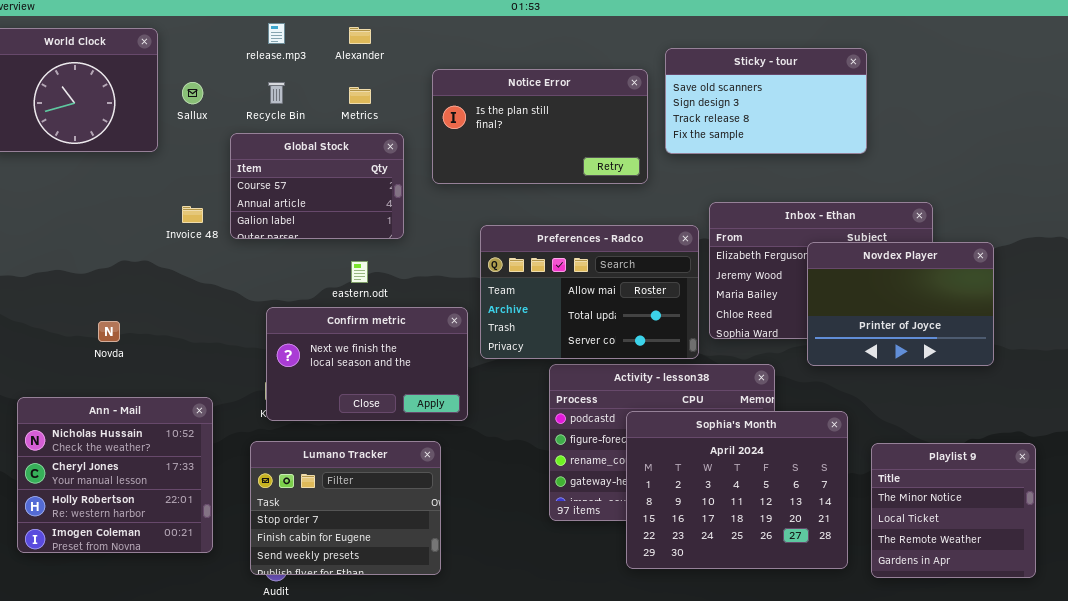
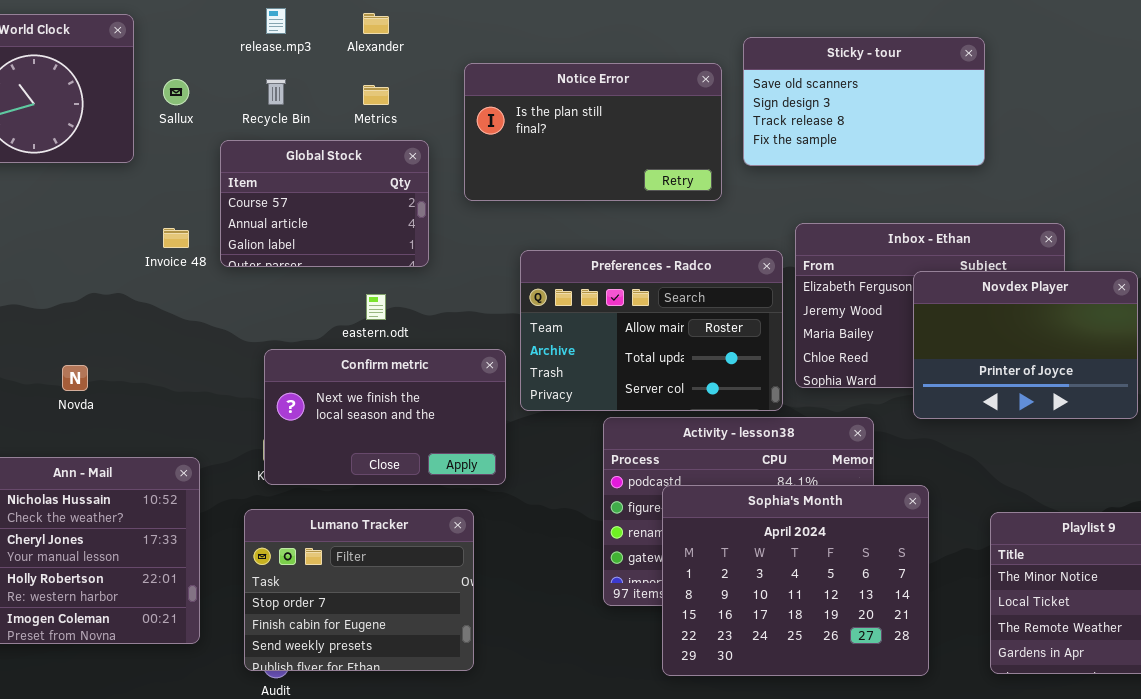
Sophia's Month: [626,411,848,569] -> [662,485,929,676], moved

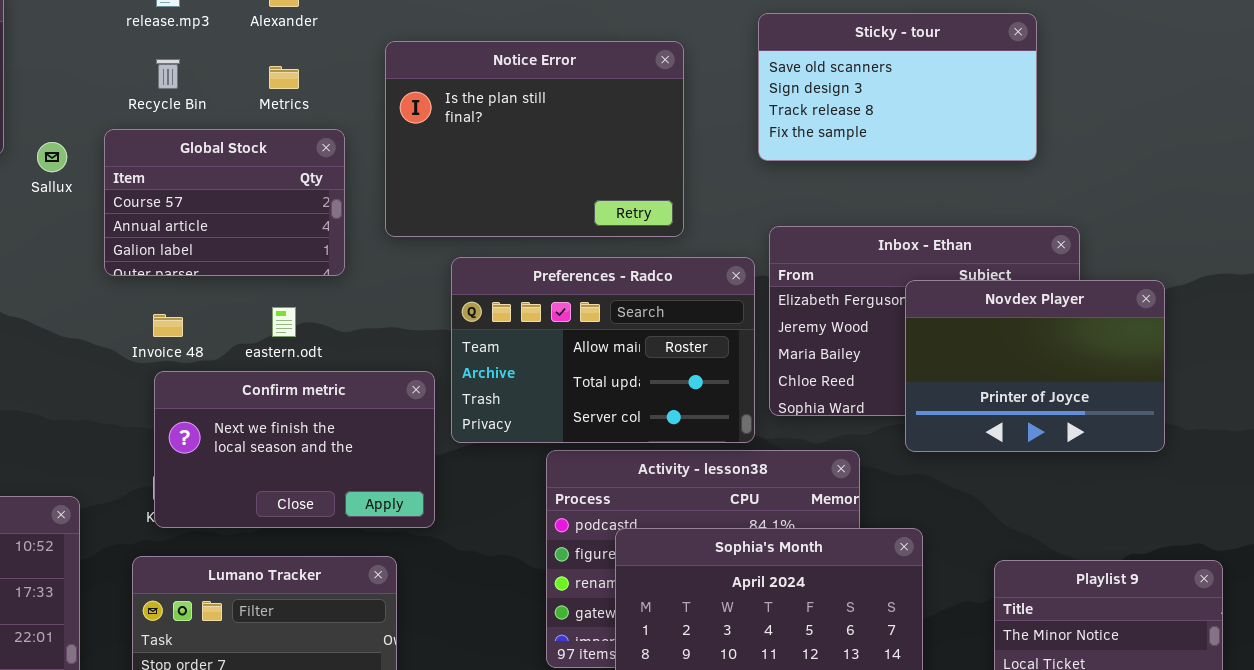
Sticky - tour: [743,37,985,166] -> [758,13,1037,161], moved
Notice Error: [464,63,722,201] -> [385,41,684,237], resized
Sallux: [163,79,189,105] -> [37,142,67,172], moved
Invoice 48: [163,228,189,248] -> [153,314,183,337], moved

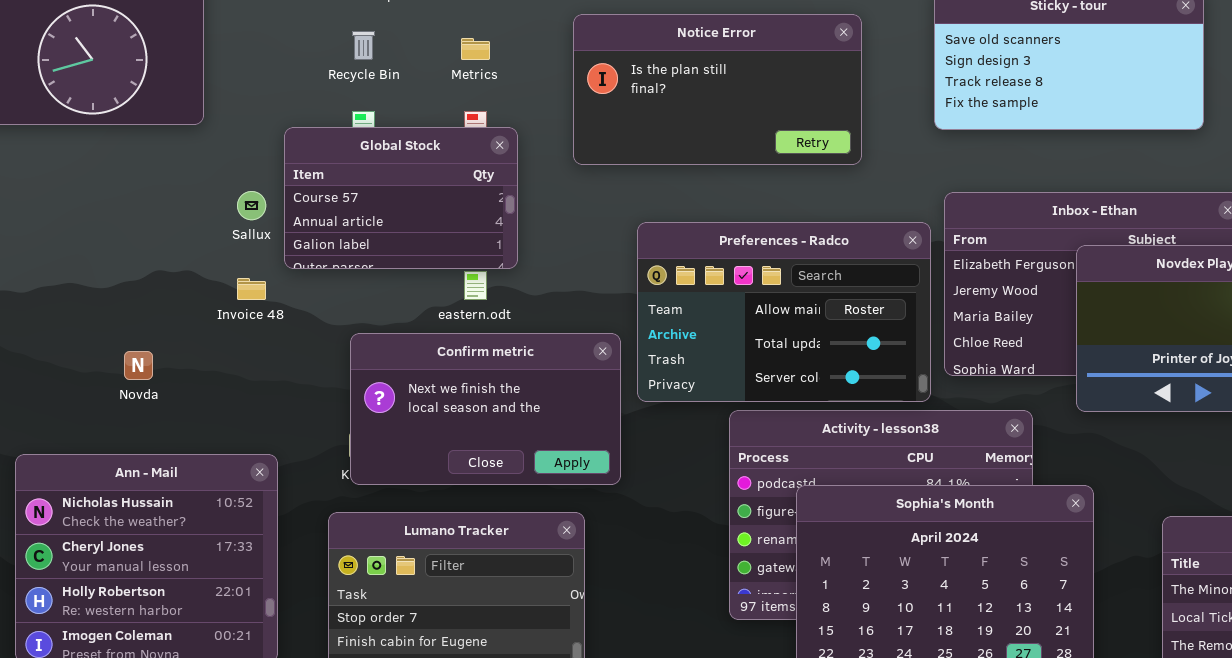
Notice Error: [385,41,684,237] -> [573,14,862,165], resized
Global Stock: [104,129,345,276] -> [284,127,518,269], moved
Sallux: [37,142,67,172] -> [237,191,266,220], moved
Invoice 48: [153,314,183,337] -> [237,278,266,300], moved

